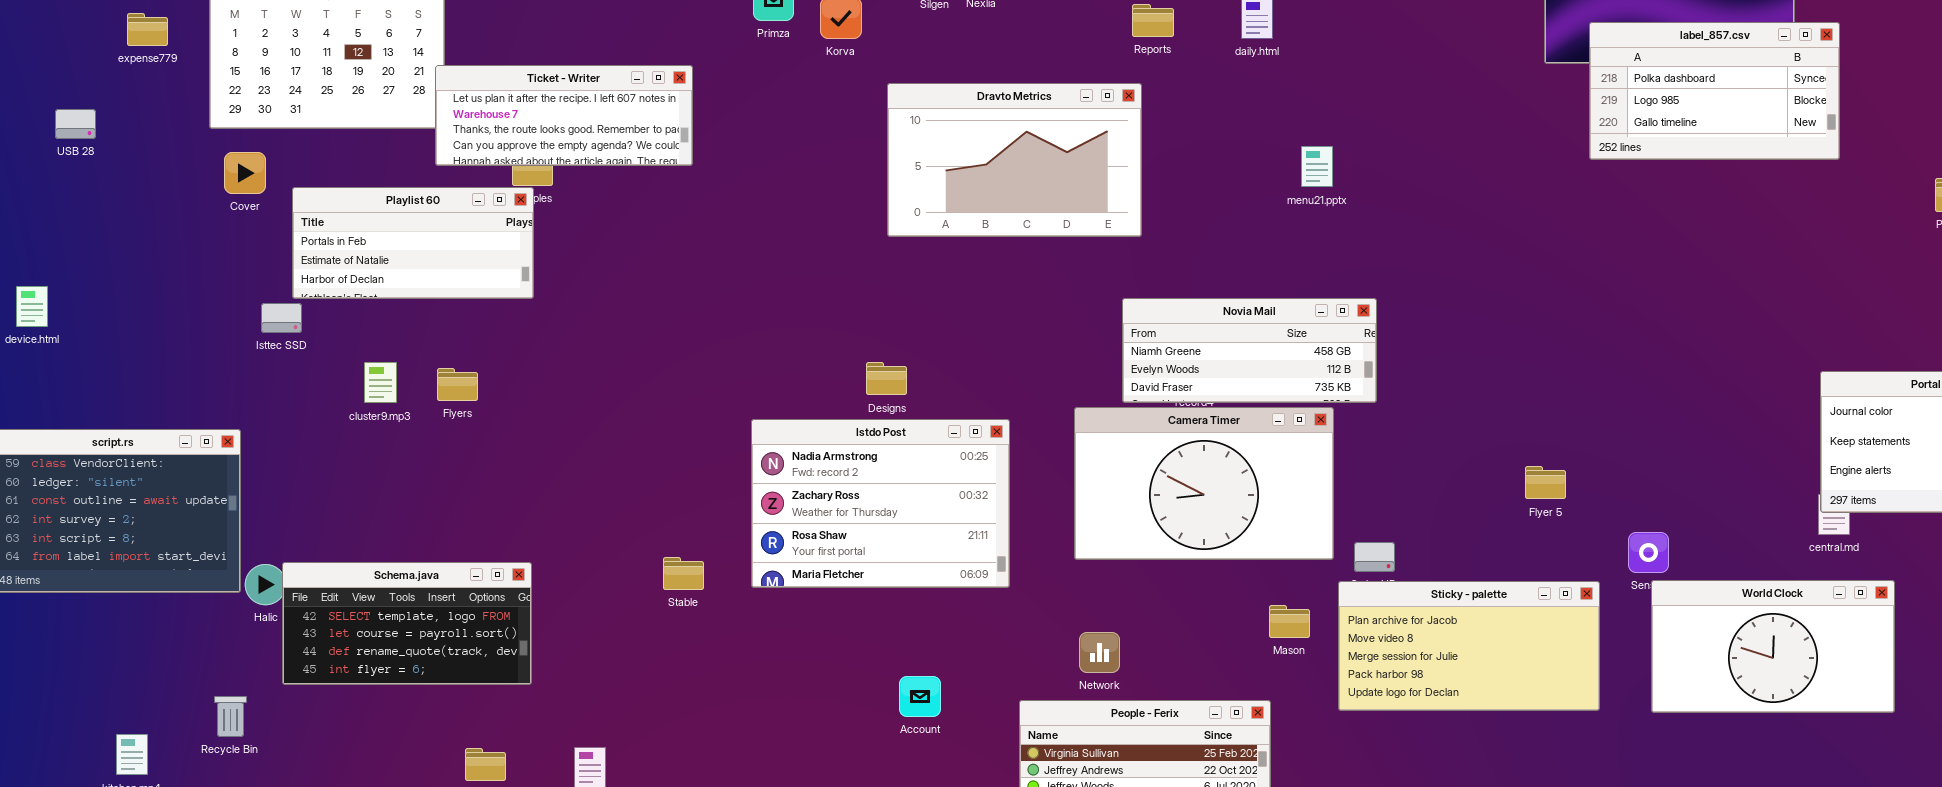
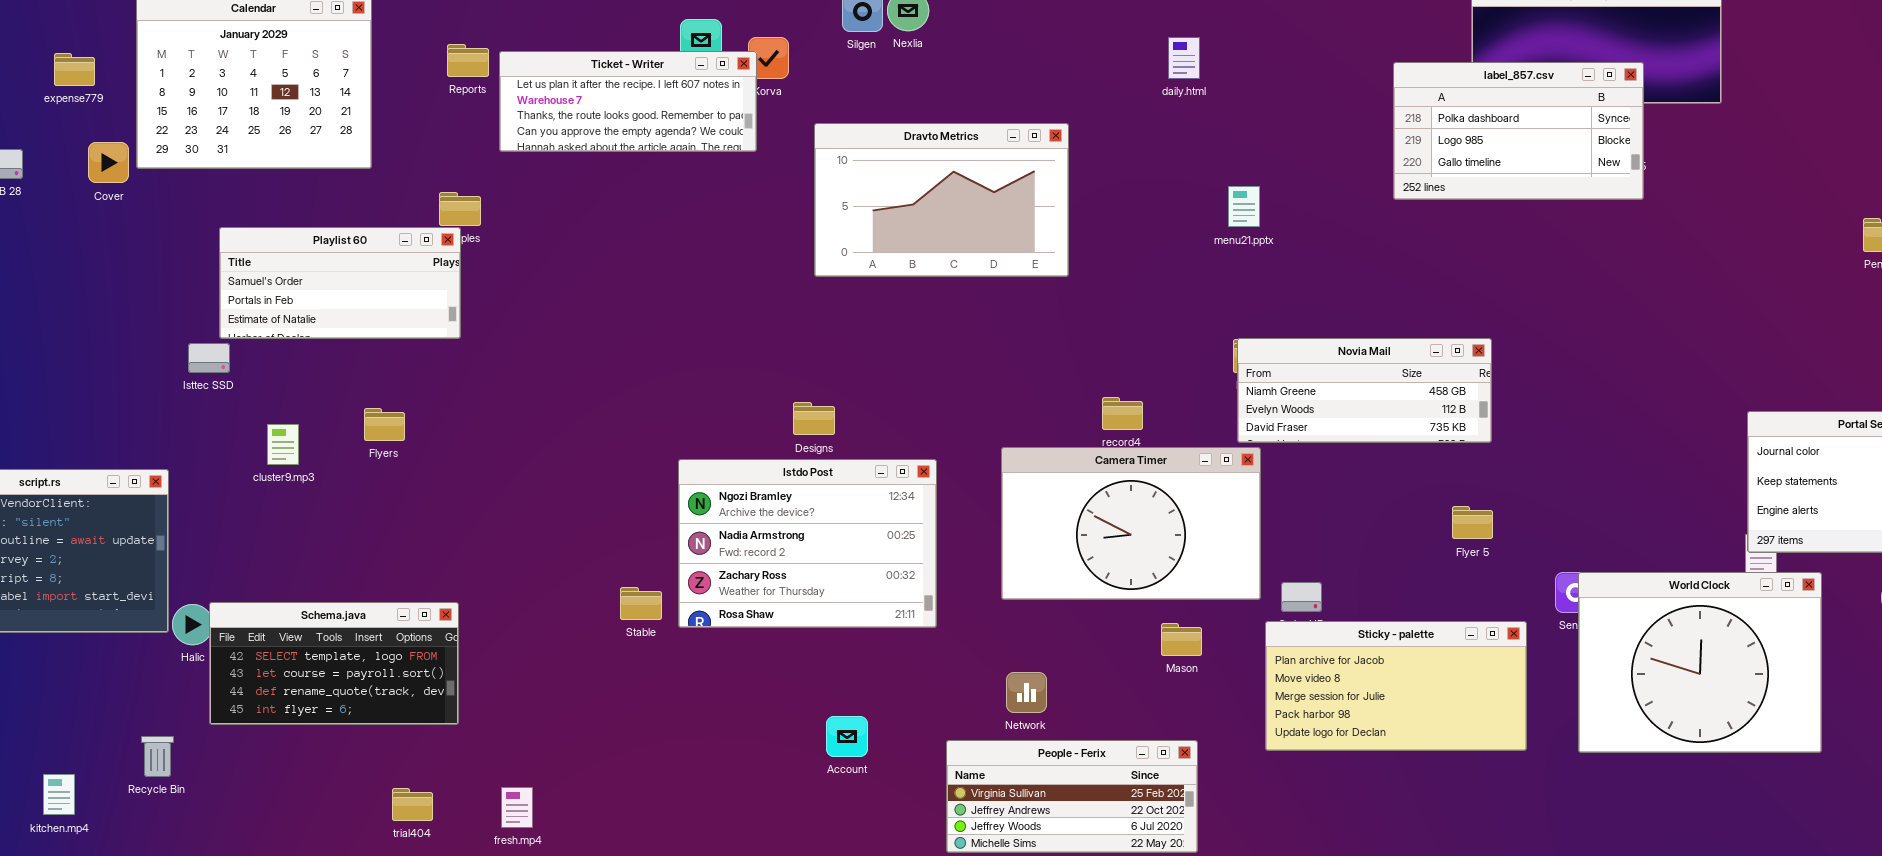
Reports: [1132,4,1174,37] -> [447,44,489,77], moved
label_857.csv: [1589,22,1840,160] -> [1393,62,1644,200], moved
Ticket - Writer: [435,65,693,166] -> [499,51,757,152], moved
Cover: [224,152,266,194] -> [88,142,129,183], moved
Playlist 60: [292,187,534,299] -> [219,227,461,339], scrolled up 1 row
Novia Mail: [1122,298,1377,403] -> [1237,338,1492,443], moved
cluster9.mp3: [364,362,397,403] -> [267,424,299,465], moved
Istdo Post: [751,419,1010,588] -> [678,459,937,628], scrolled up 1 row
Stable: [663,557,704,590] -> [620,587,662,620], moved
World Clock: [1651,580,1895,713] -> [1578,572,1822,753], resized
Mason: [1269,605,1310,638] -> [1161,623,1202,656], moved

